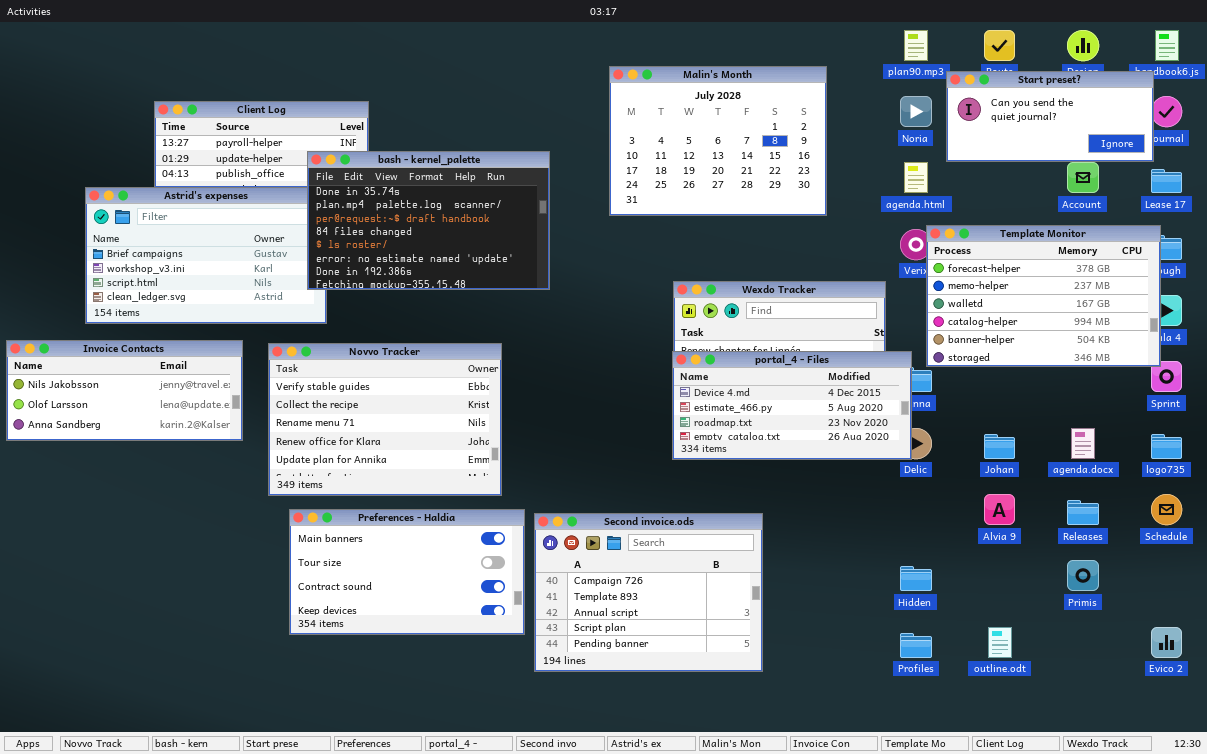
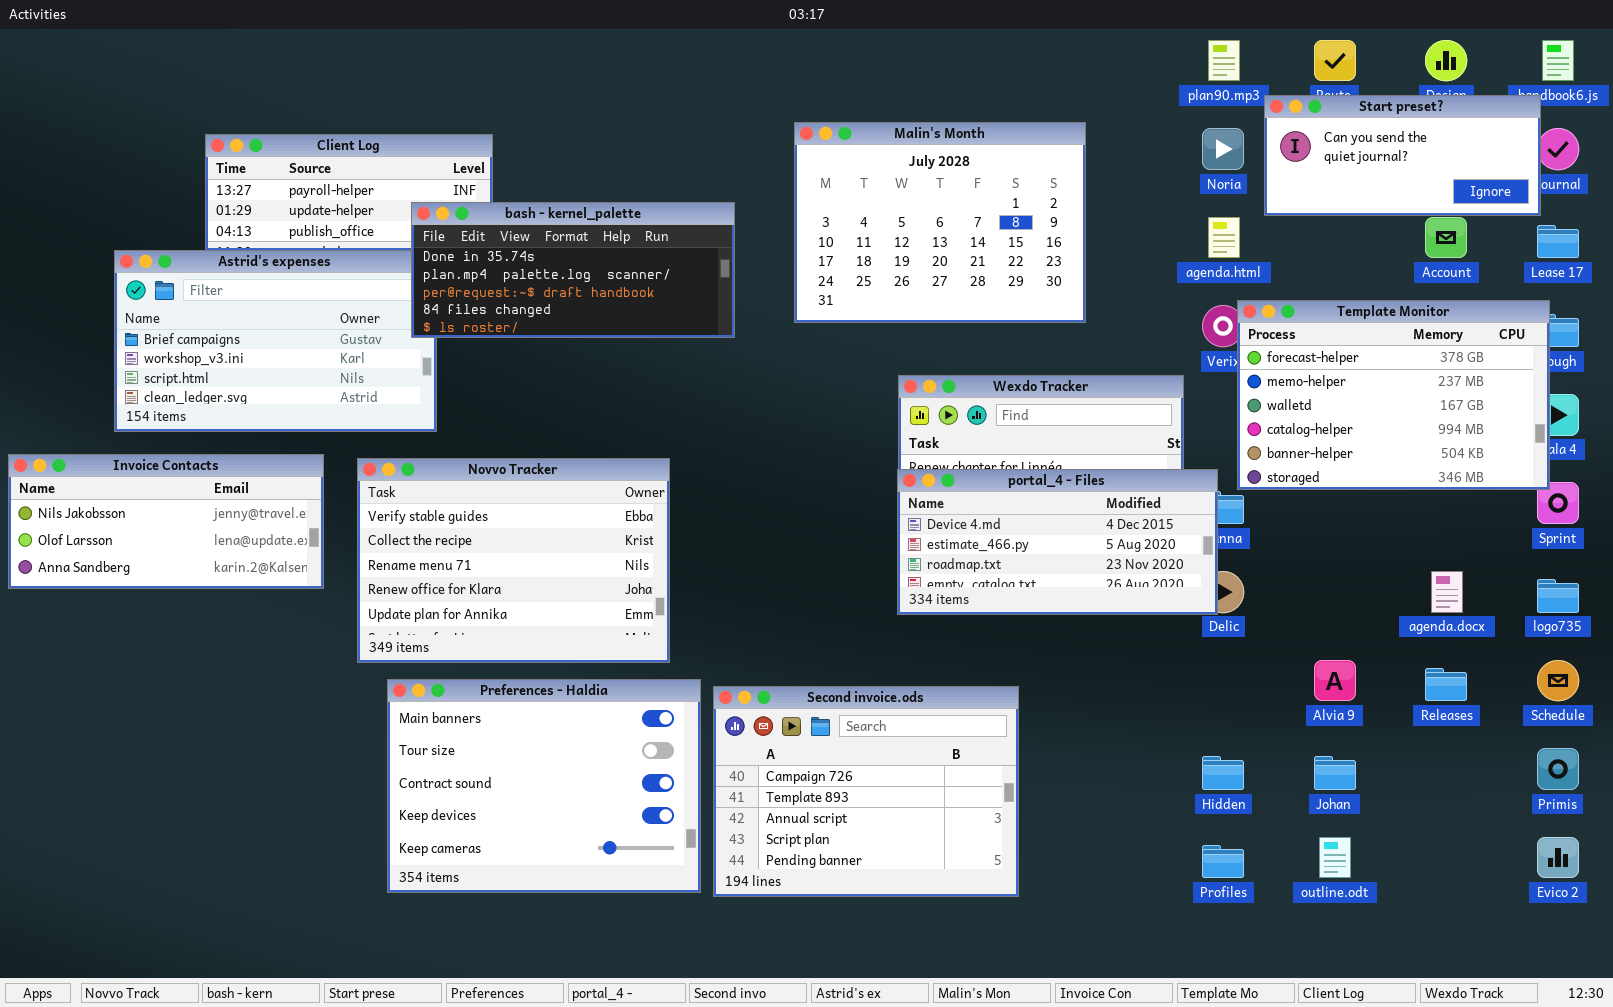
Malin's Month: [609,66,827,216] -> [794,122,1086,323], moved
bash - kernel_palette: [307,151,550,290] -> [411,202,735,338], resized
Johan: [984,434,1015,459] -> [1314,756,1356,790], moved
Preferences - Haldia: [289,509,525,635] -> [387,679,701,893], resized
Primis: [1067,560,1099,591] -> [1537,748,1579,790], moved

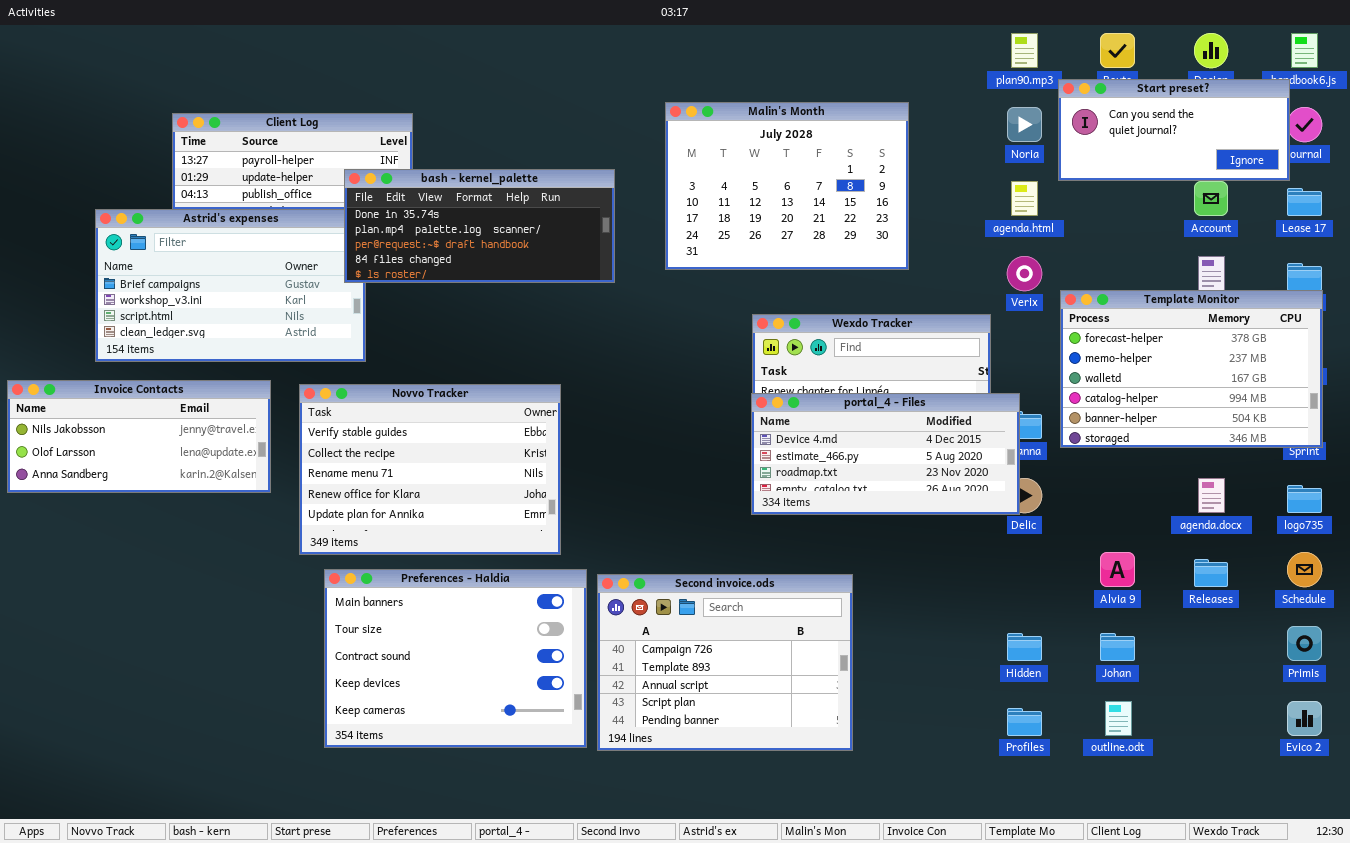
Template Monitor: [1237,300,1550,490] -> [1060,290,1323,448], moved

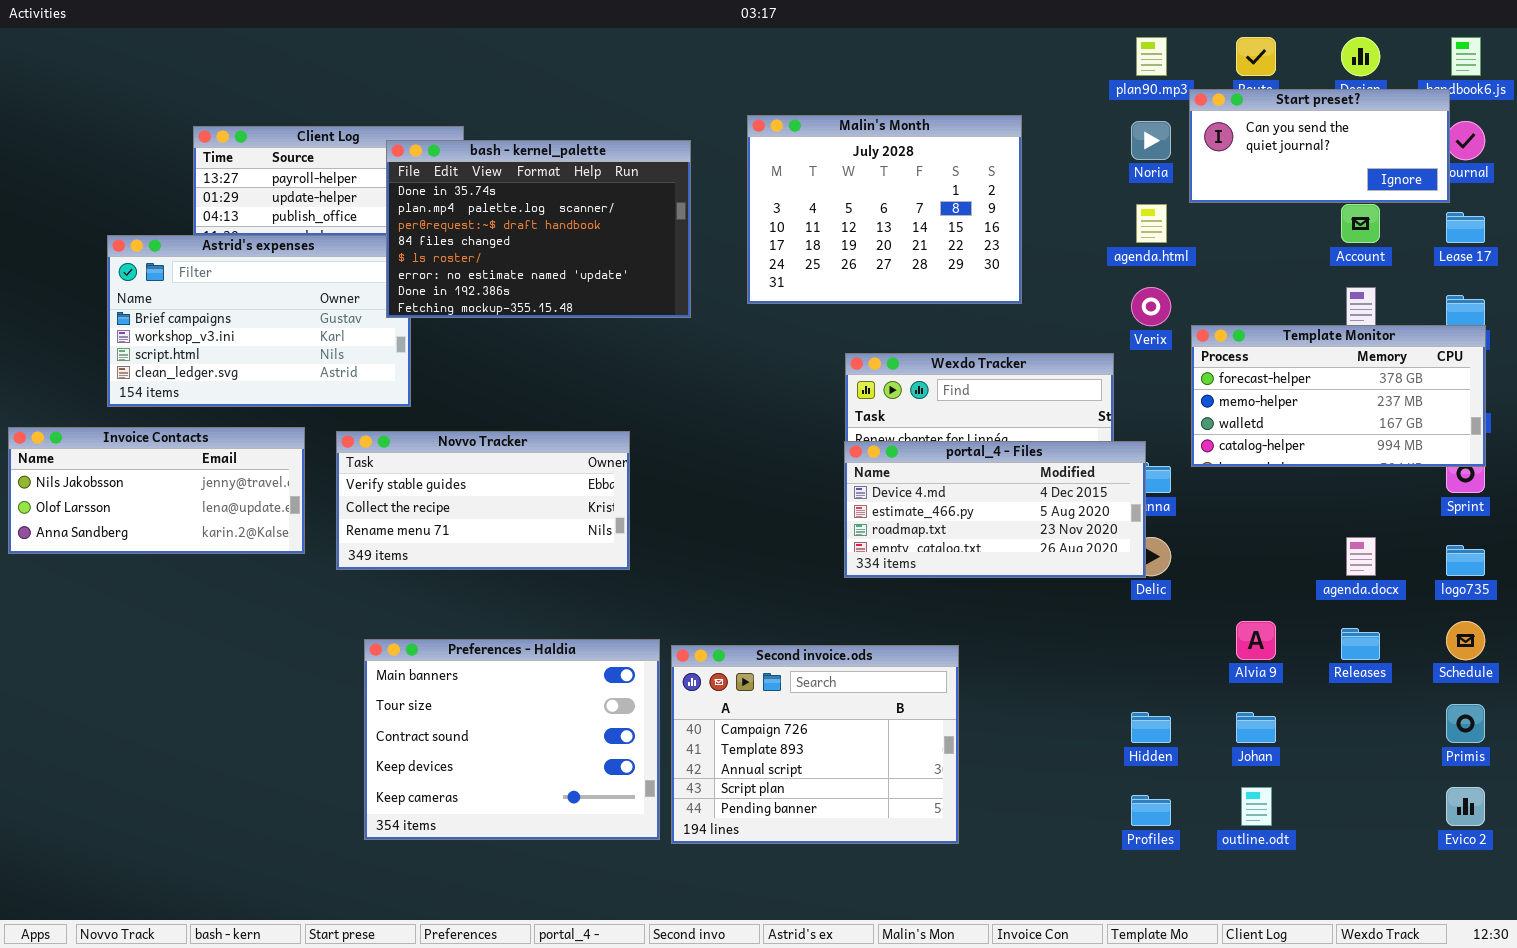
bash - kernel_palette: [344,169,615,283] -> [386,140,691,318], resized
Template Monitor: [1060,290,1323,448] -> [1191,325,1486,467], resized
Novvo Tracker: [299,384,561,555] -> [336,431,630,570], resized

